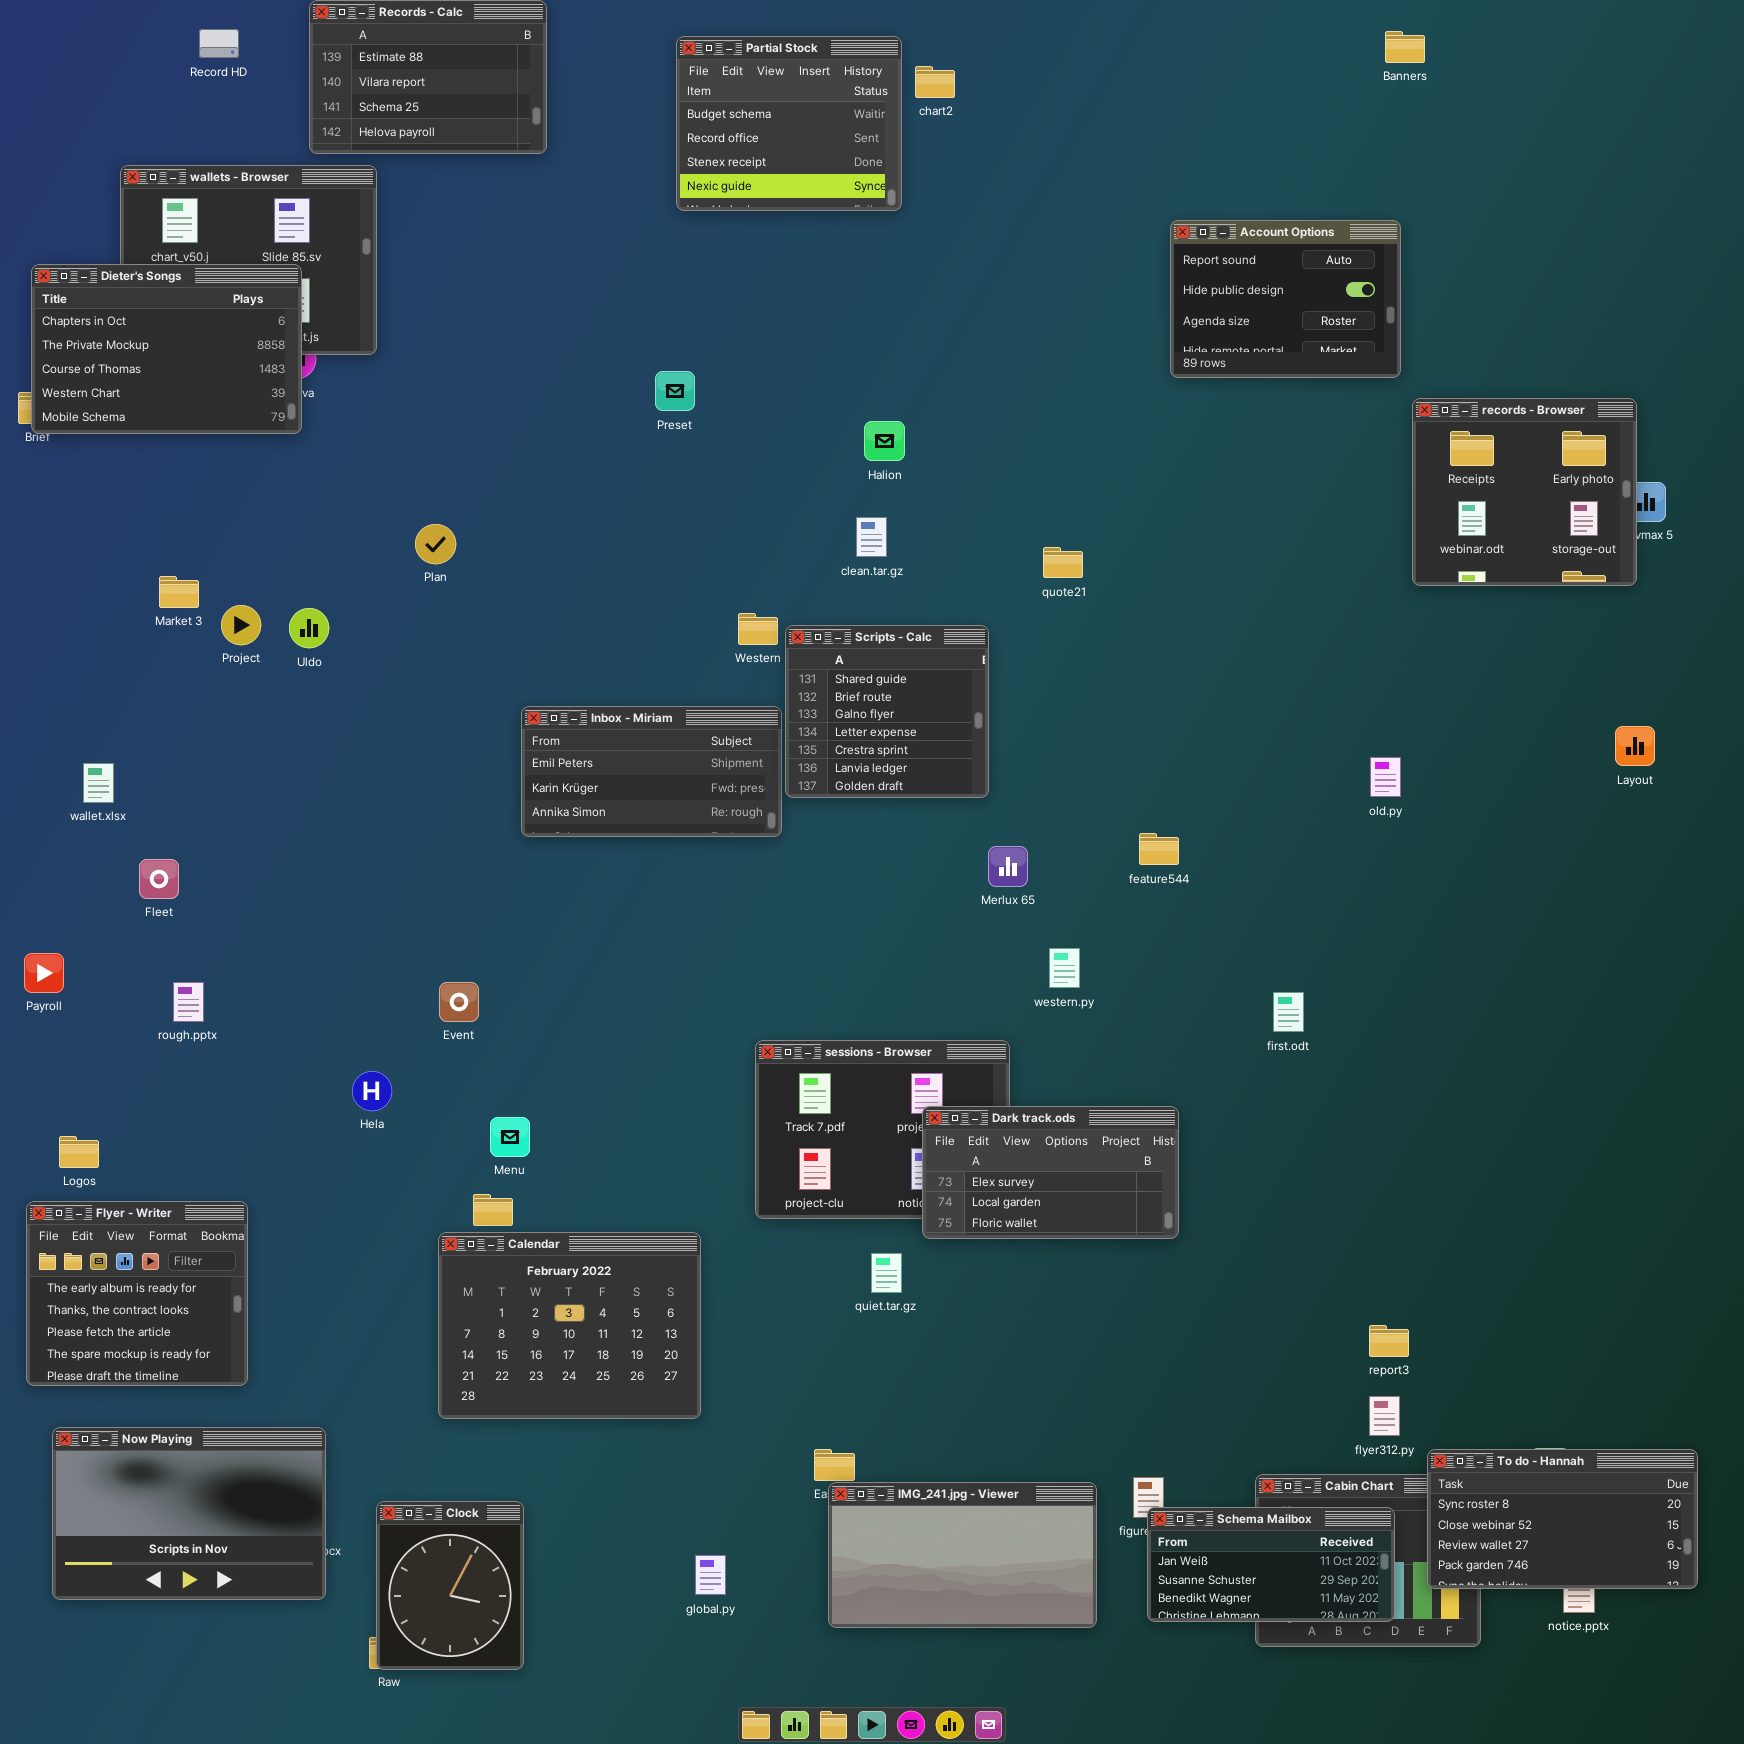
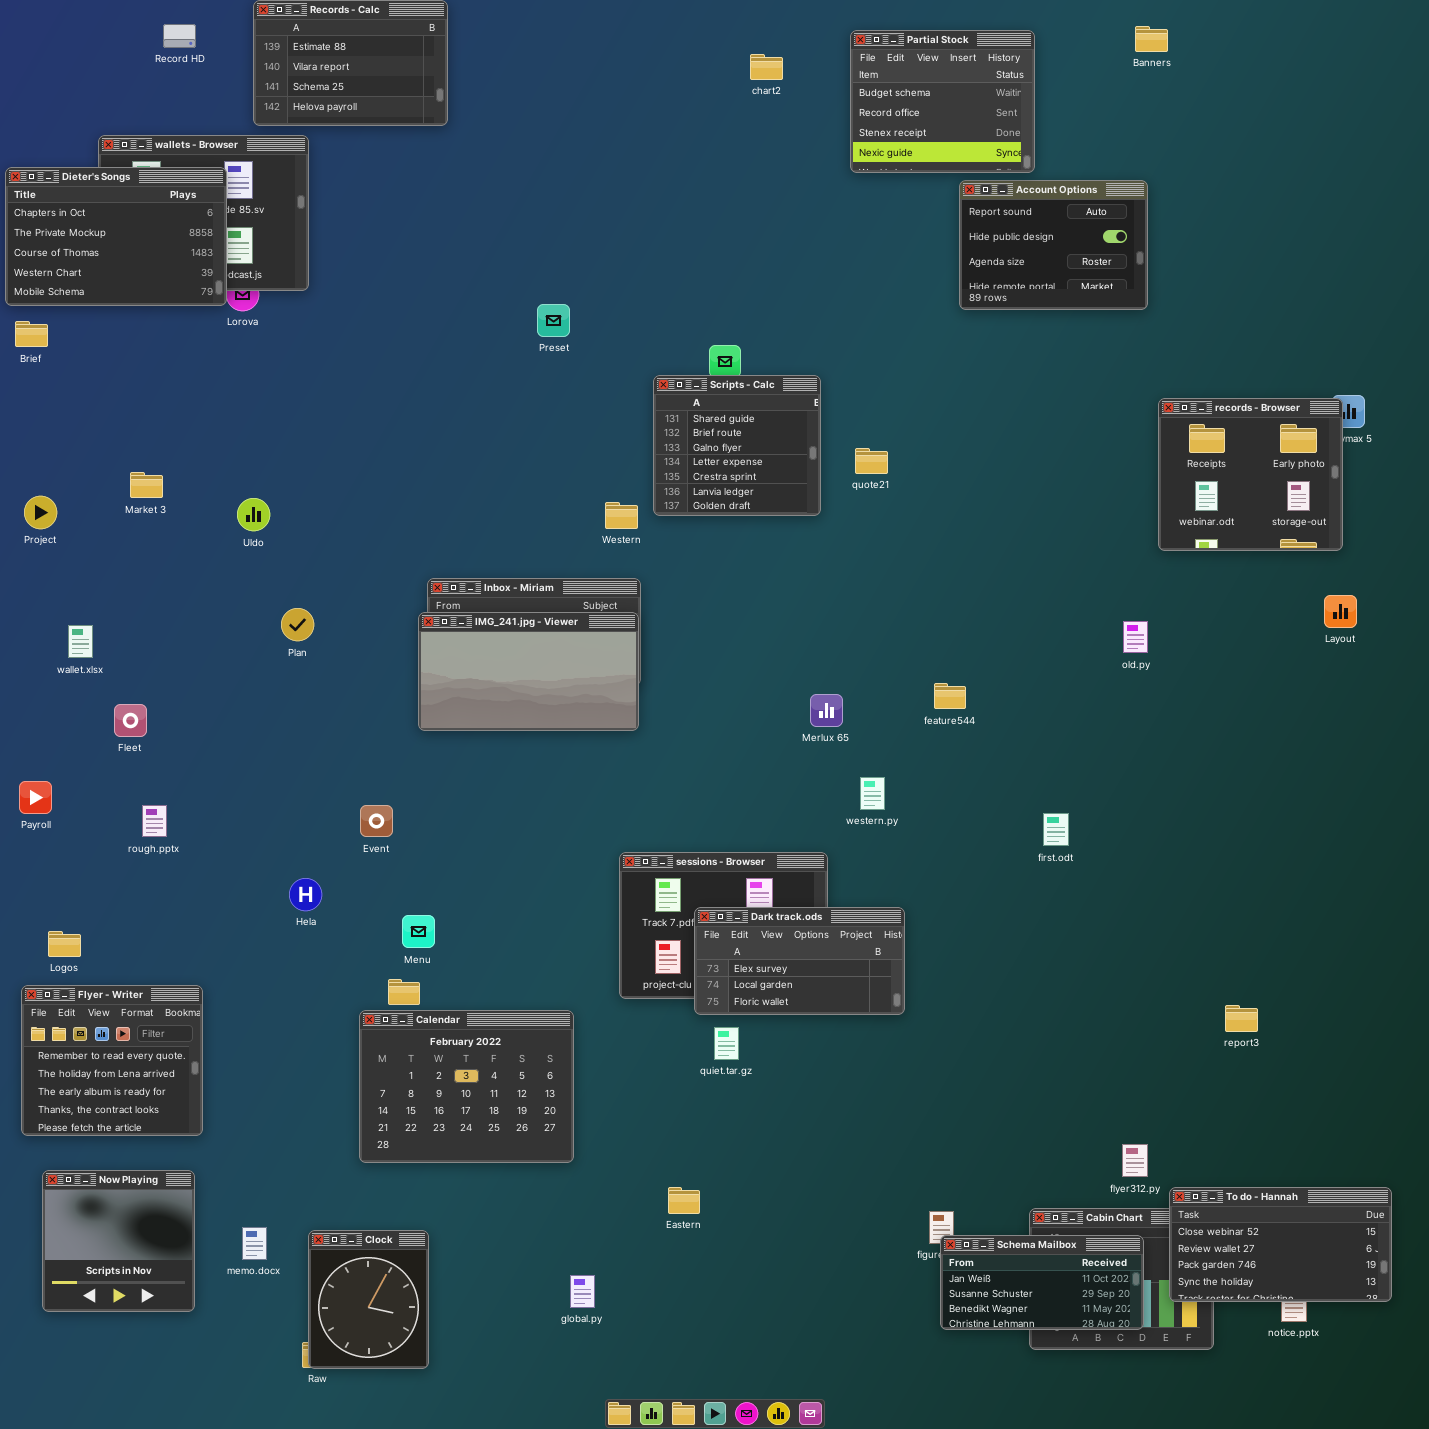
Partial Stock: [676,36,902,211] -> [850,30,1035,173], moved
Dieter's Songs: [31,264,302,434] -> [5,167,227,306], moved
records - Browser: [1412,398,1637,586] -> [1158,398,1343,551], moved
Plan: [415,524,456,564] -> [281,608,314,641], moved
Project: [221,605,261,645] -> [24,496,57,529], moved
Scripts - Calc: [785,625,989,798] -> [653,375,821,516], moved
Dark track.ods: [922,1106,1179,1239] -> [694,907,905,1015], moved
Flyer - Writer: [26,1201,248,1386] -> [21,985,203,1136], scrolled up 2 rows
report3: [1369,1325,1409,1357] -> [1225,1005,1258,1032], moved
Now Playing: [52,1427,326,1600] -> [42,1170,195,1312], resized
To do - Hannah: [1427,1449,1698,1589] -> [1169,1187,1392,1302], scrolled down 1 row
IMG_241.jpg - Viewer: [828,1482,1097,1628] -> [418,612,639,731], moved

